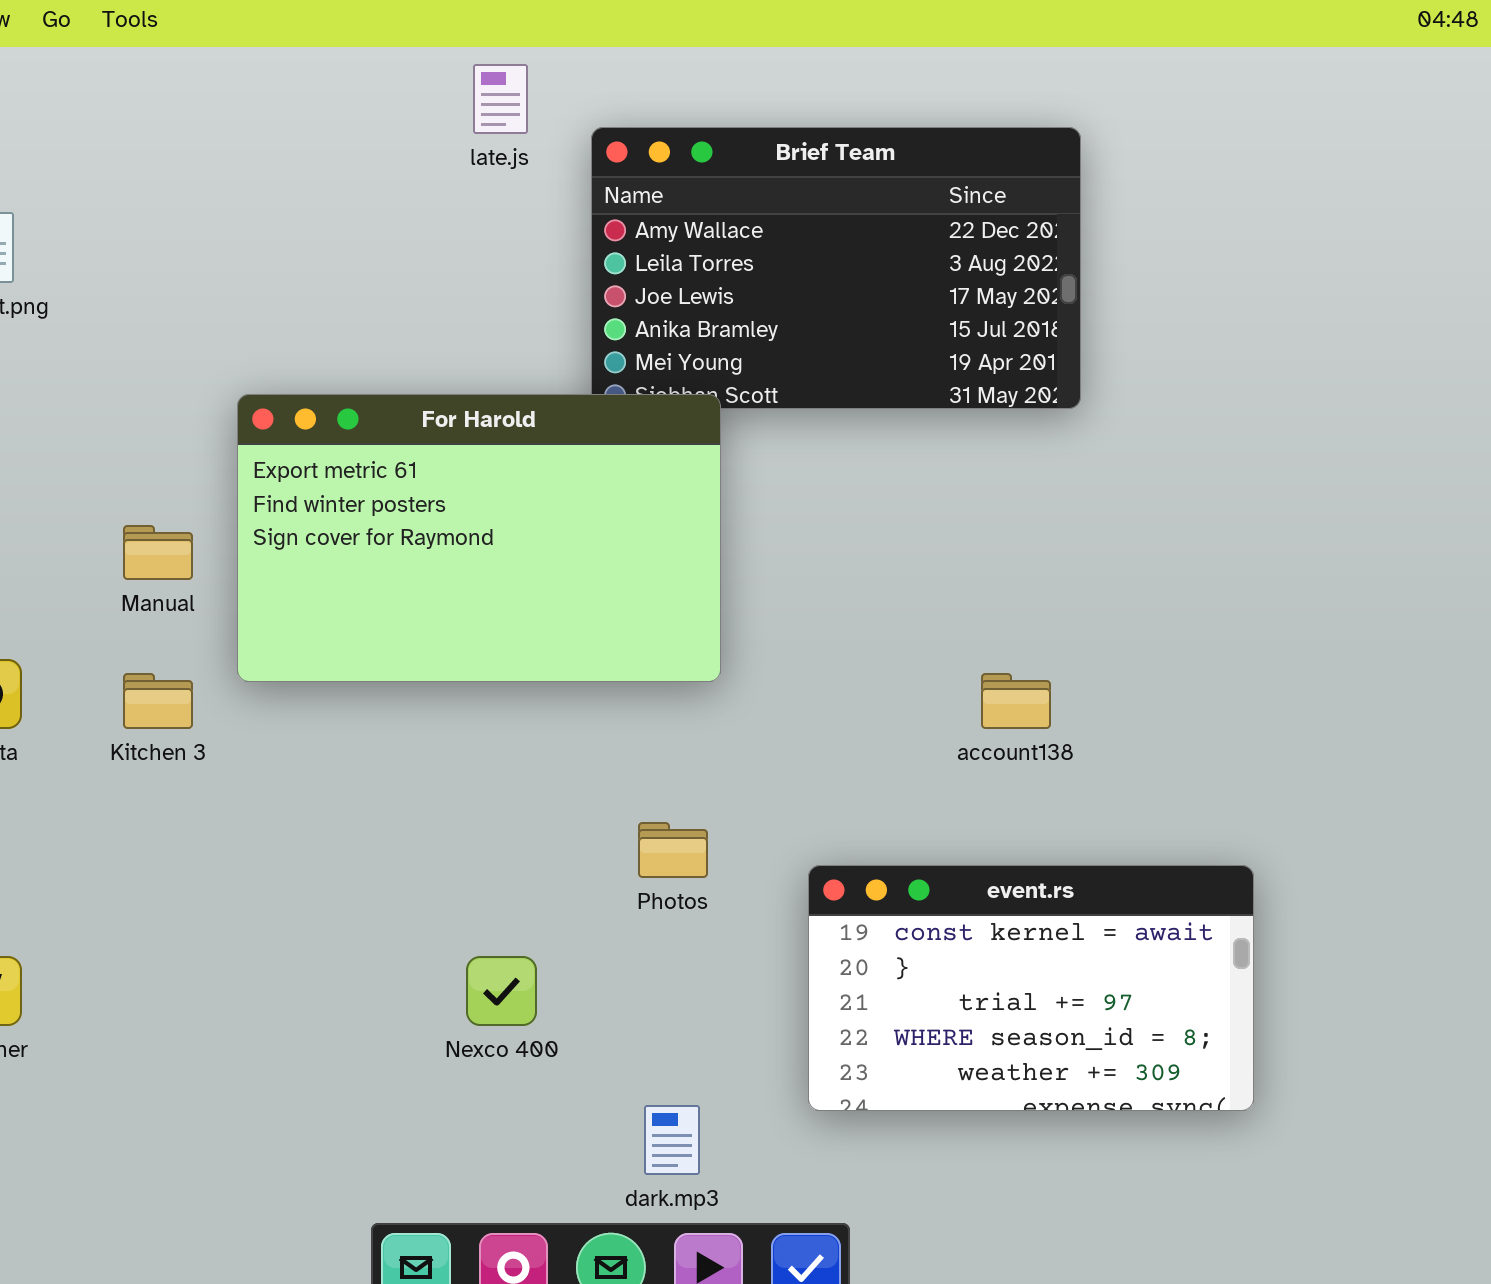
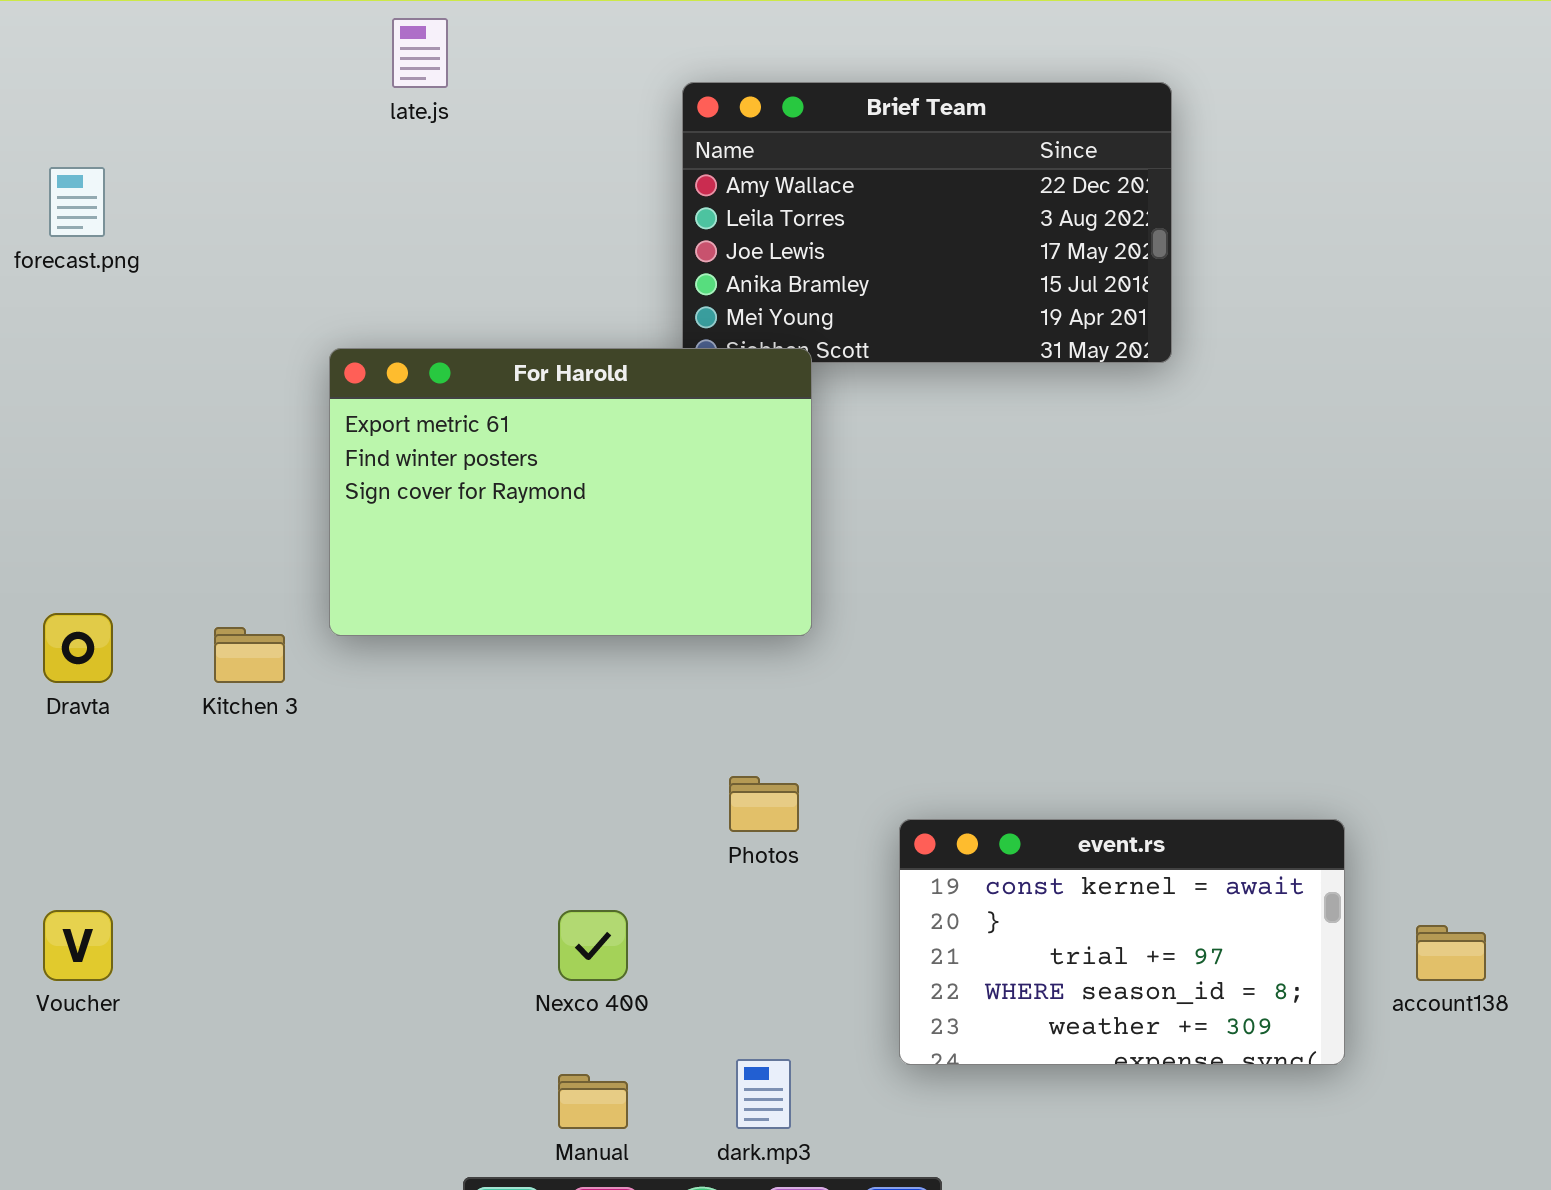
late.js: [473,64,528,134] -> [392,18,448,88], moved
Manual: [123,525,193,580] -> [558,1074,628,1129], moved
account138: [981,673,1051,729] -> [1416,925,1486,981], moved

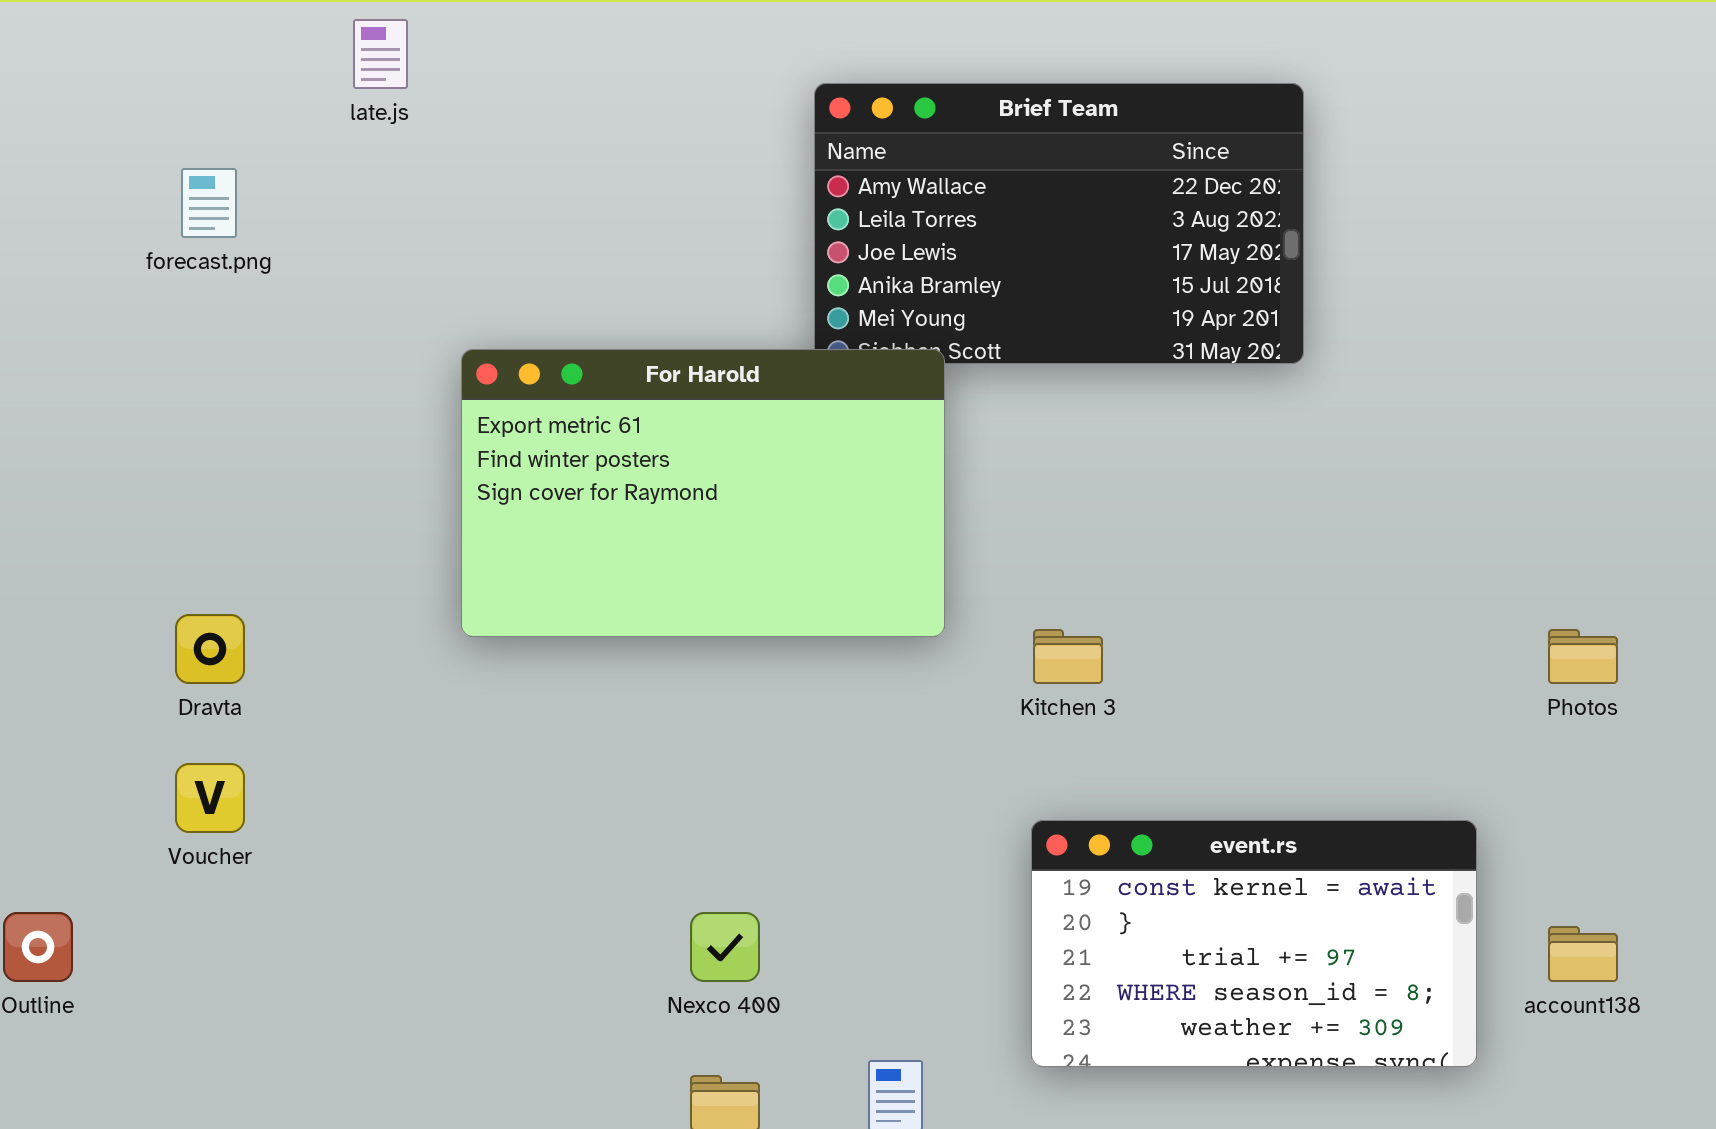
late.js: [392,18,448,88] -> [353,19,408,89], moved
Kitchen 3: [214,627,285,683] -> [1033,629,1103,684], moved
Photos: [729,776,799,832] -> [1548,629,1618,684], moved
Voucher: [43,910,113,981] -> [175,763,245,833], moved

